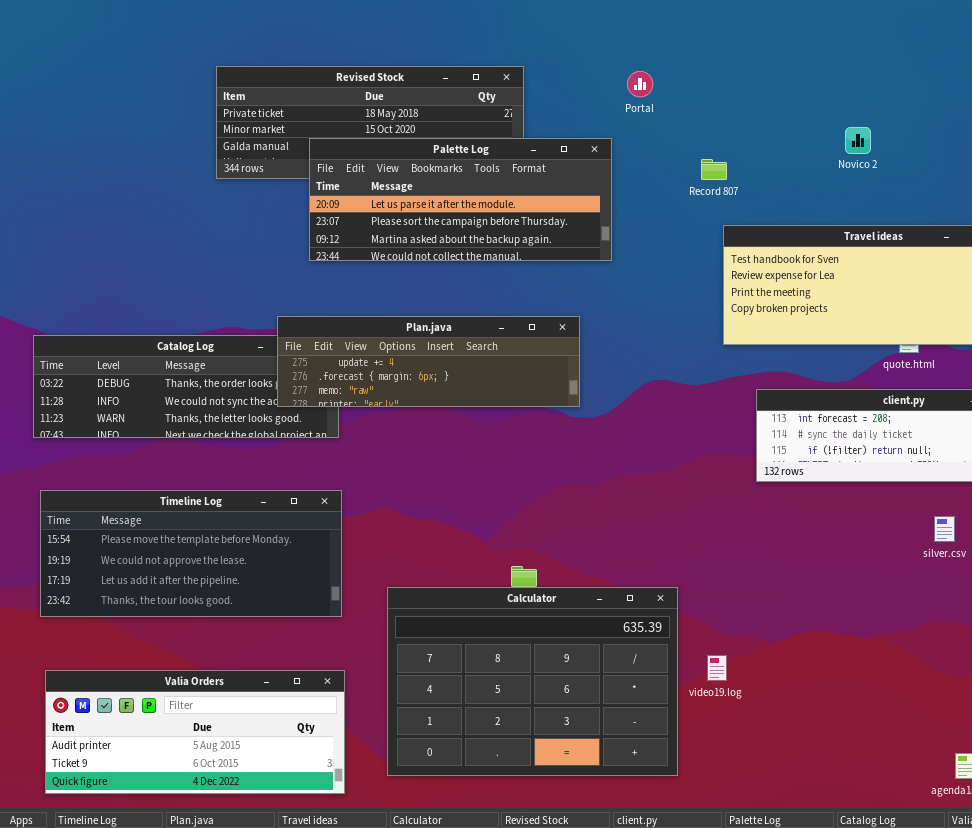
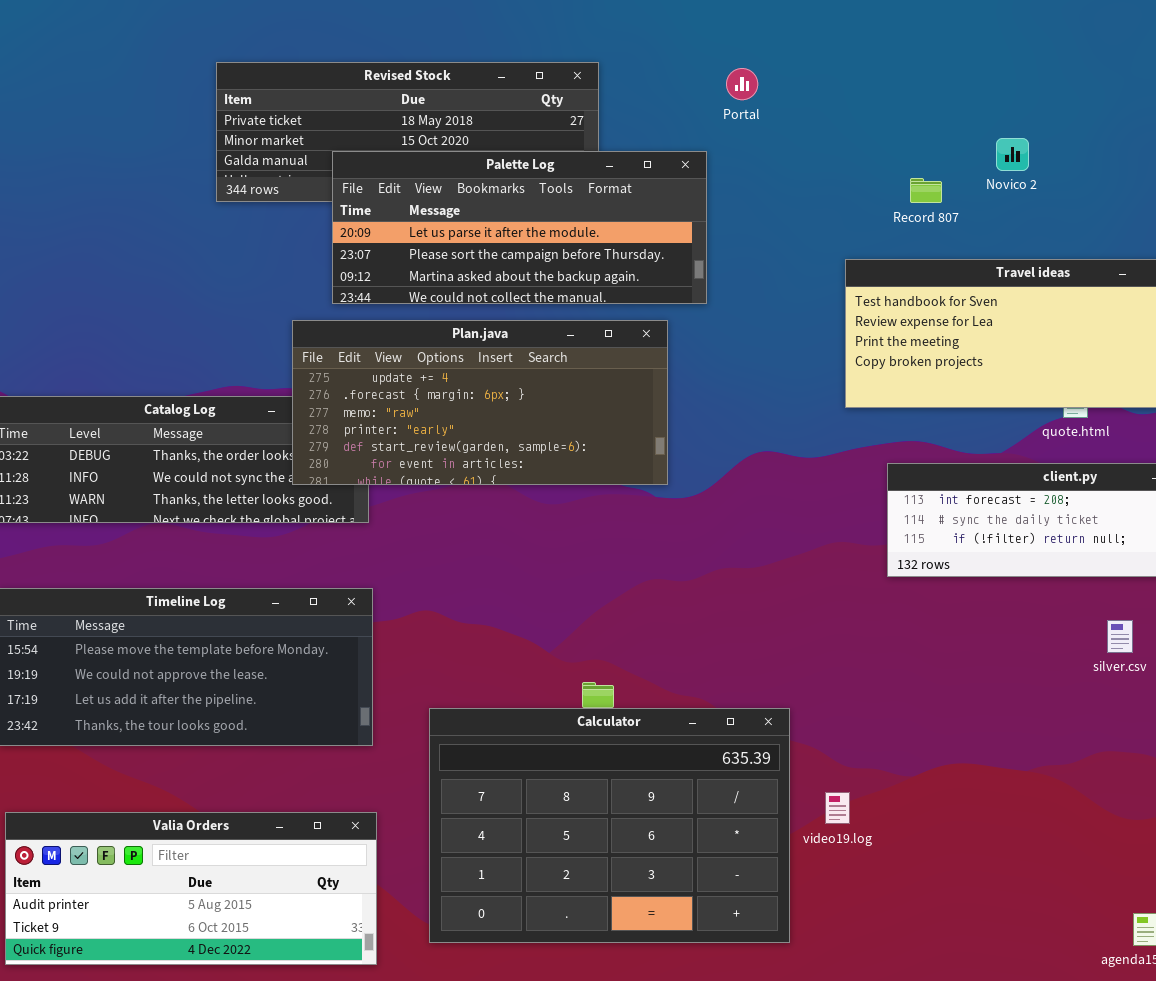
Record 807: [701,159,727,180] -> [910,178,942,203], moved
Plan.java: [277,316,580,407] -> [292,320,668,485], resized

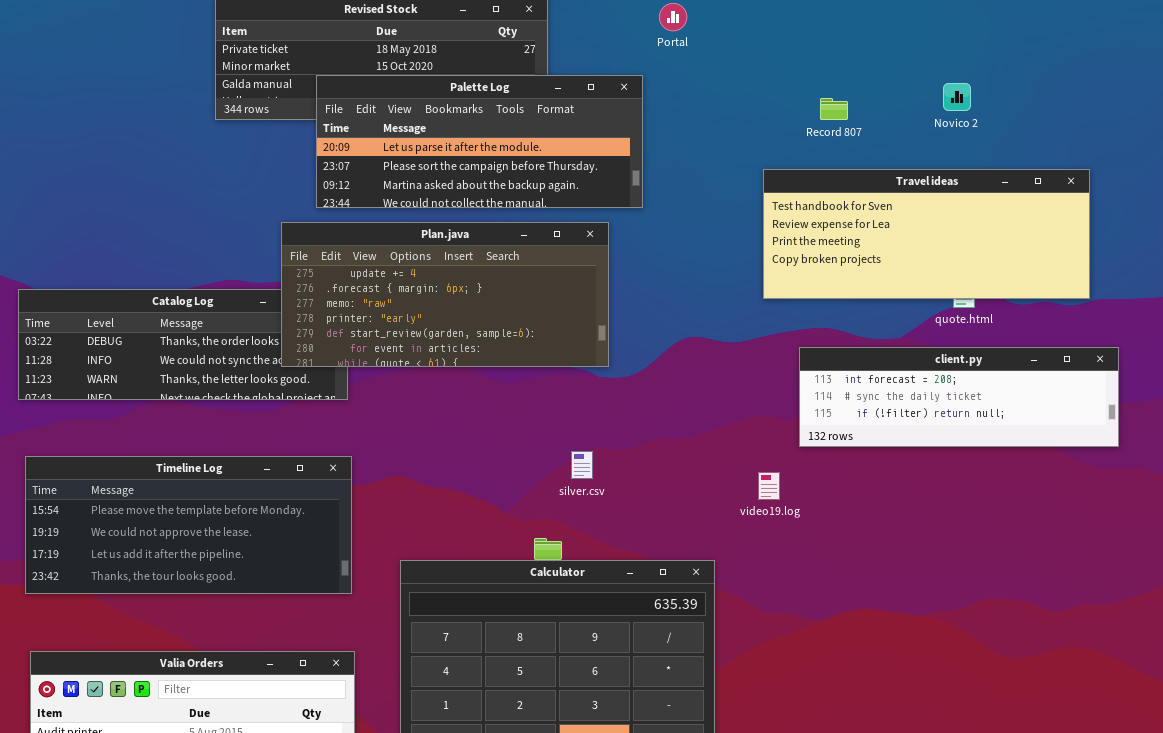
Novico 2: [996,138,1029,171] -> [943,83,971,111], moved
silver.csv: [1107,620,1133,653] -> [571,451,593,479], moved
video19.log: [825,792,850,824] -> [758,472,780,500], moved

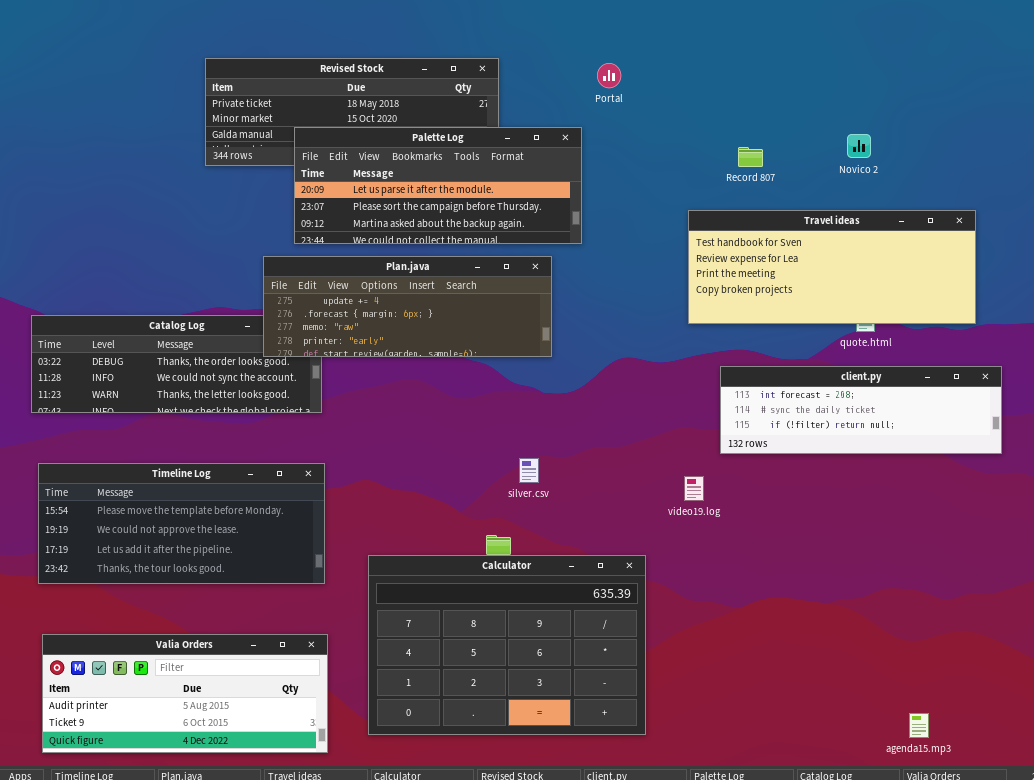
Plan.java: [281,222,609,367] -> [263,256,552,357], resized

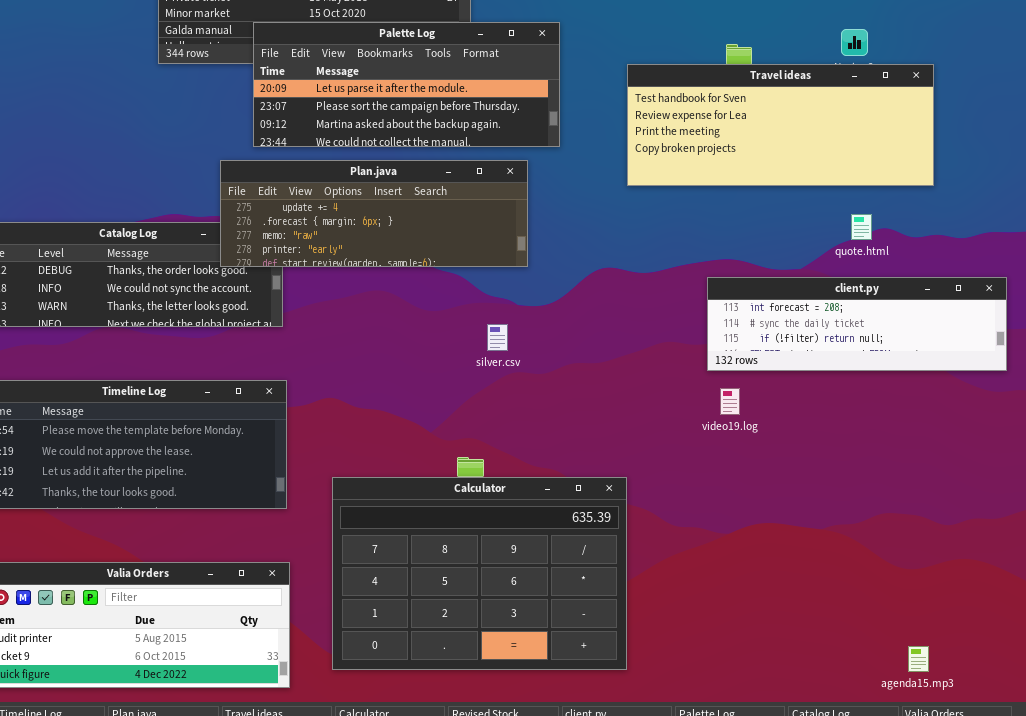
Travel ideas: [688,210,976,324] -> [627,64,934,186], moved
silver.csv: [519,458,539,483] -> [487,324,508,351], moved
video19.log: [684,476,704,501] -> [720,388,740,415], moved

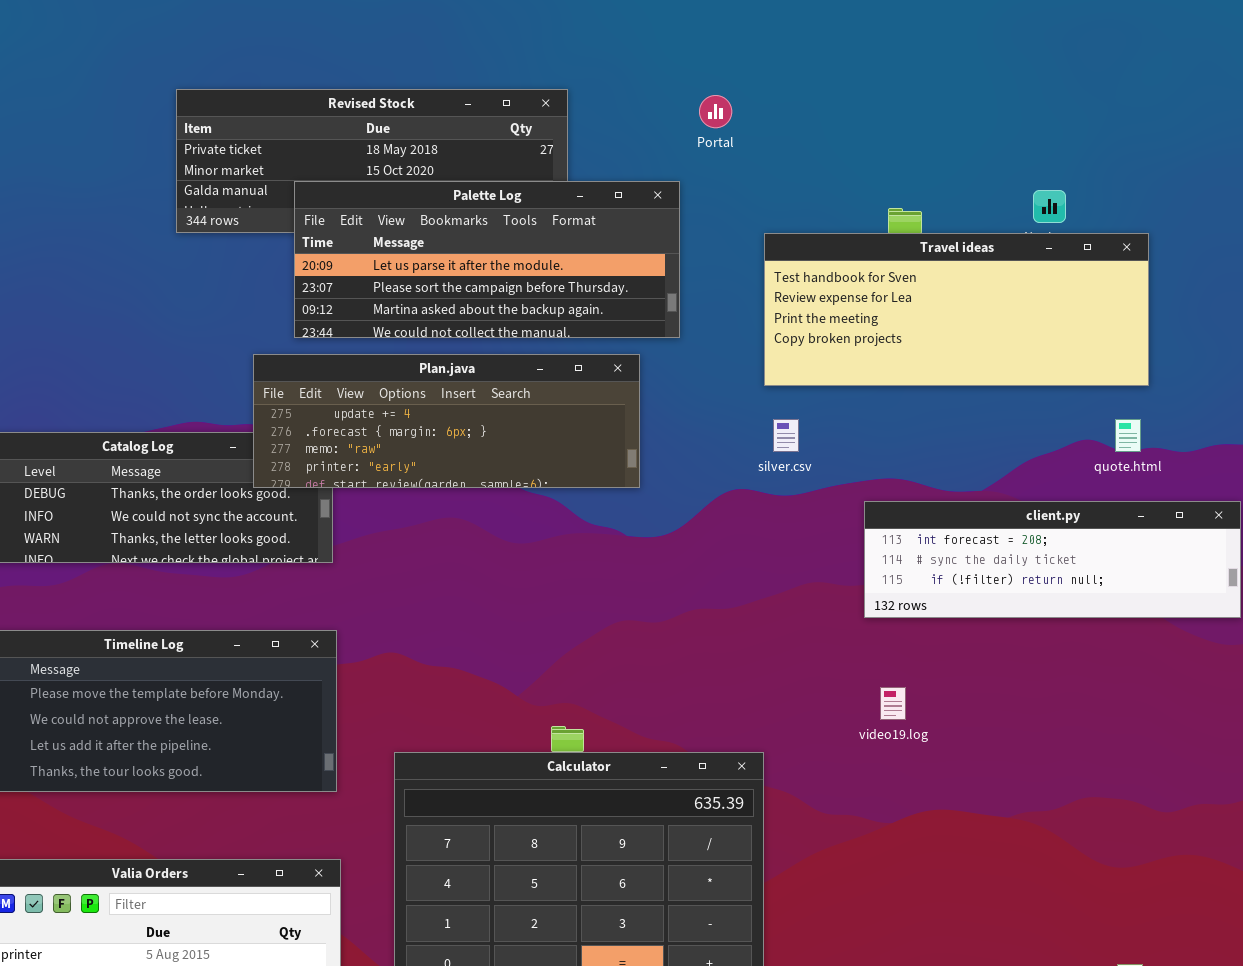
quote.html: [851,214,872,240] -> [1115,419,1141,452], moved
silver.csv: [487,324,508,351] -> [773,419,799,452], moved
video19.log: [720,388,740,415] -> [880,687,906,720], moved

